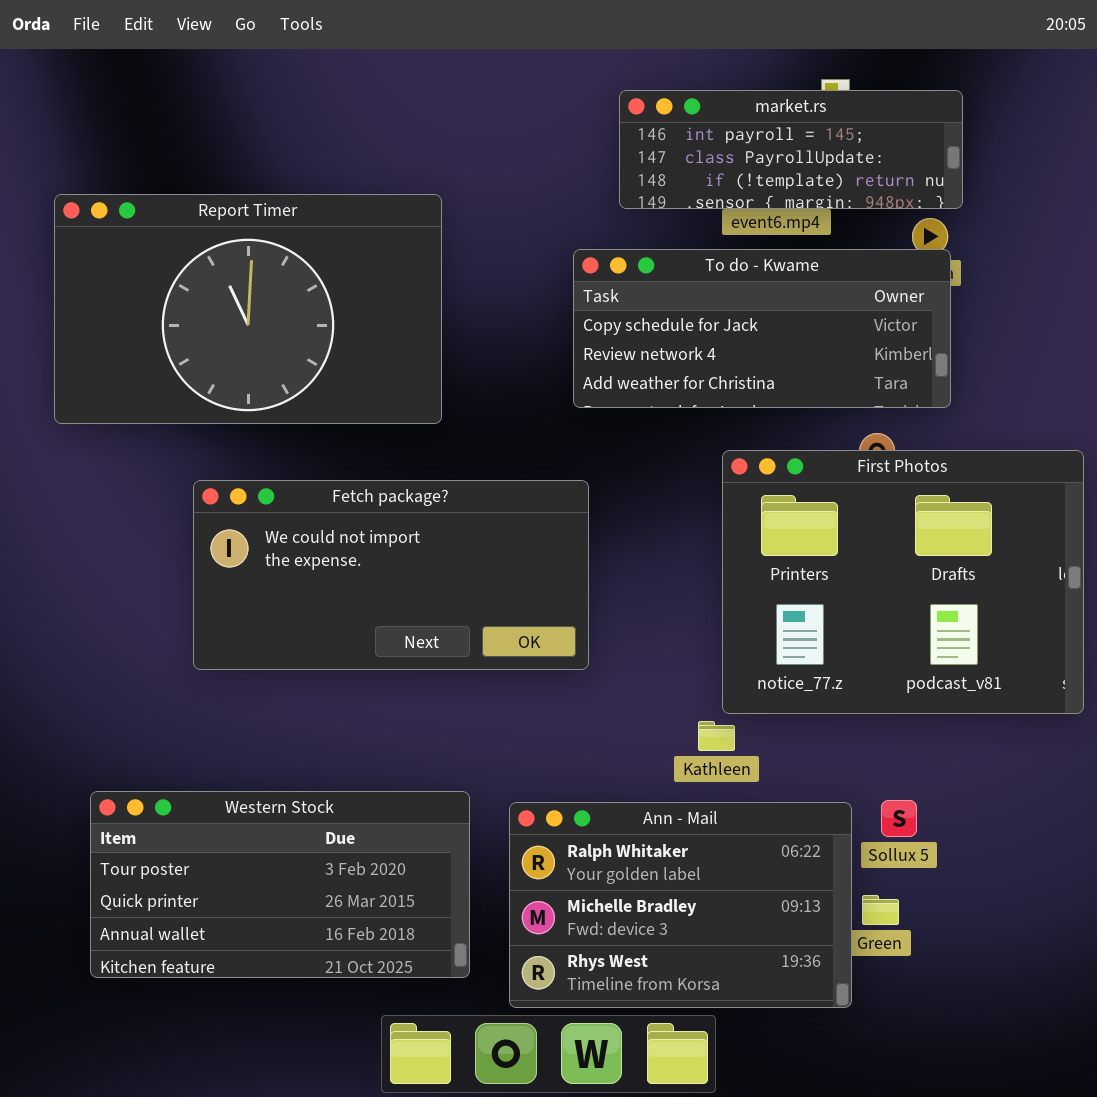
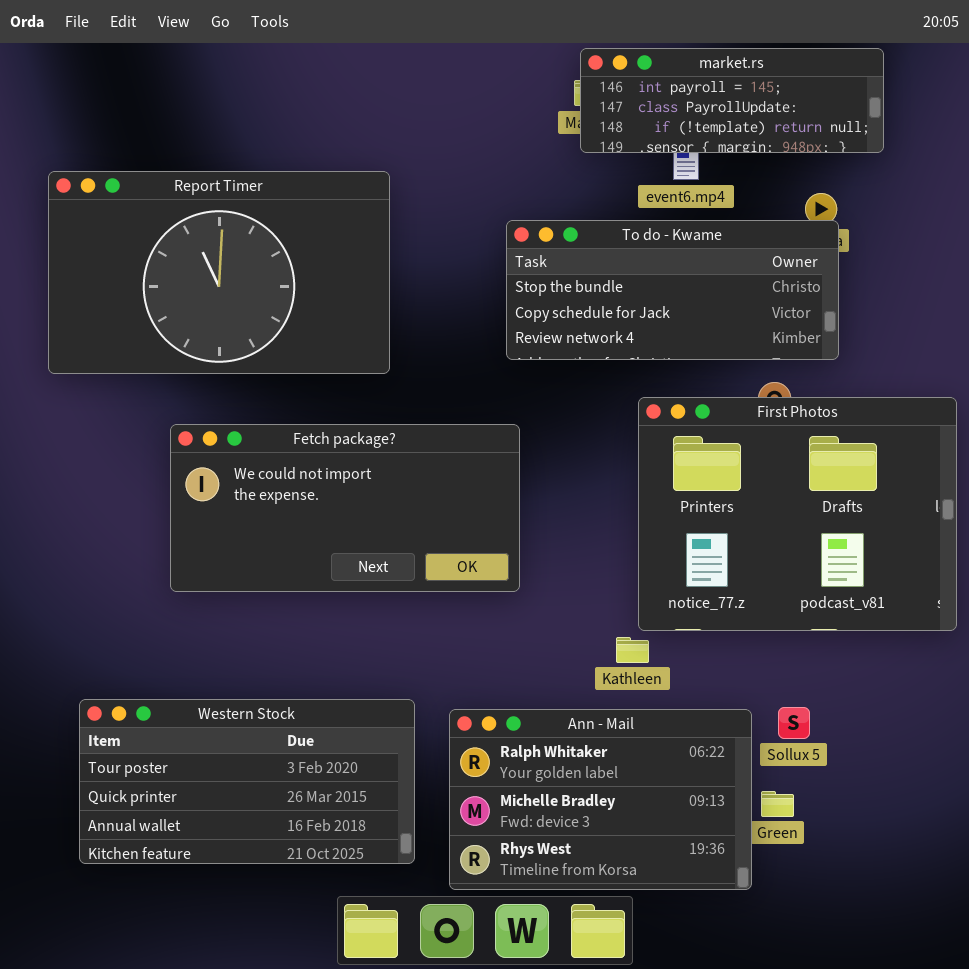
market.rs: [619,90,963,209] -> [580,48,884,153], moved
To do - Kwame: [573,249,951,408] -> [506,220,839,360], scrolled up 1 row

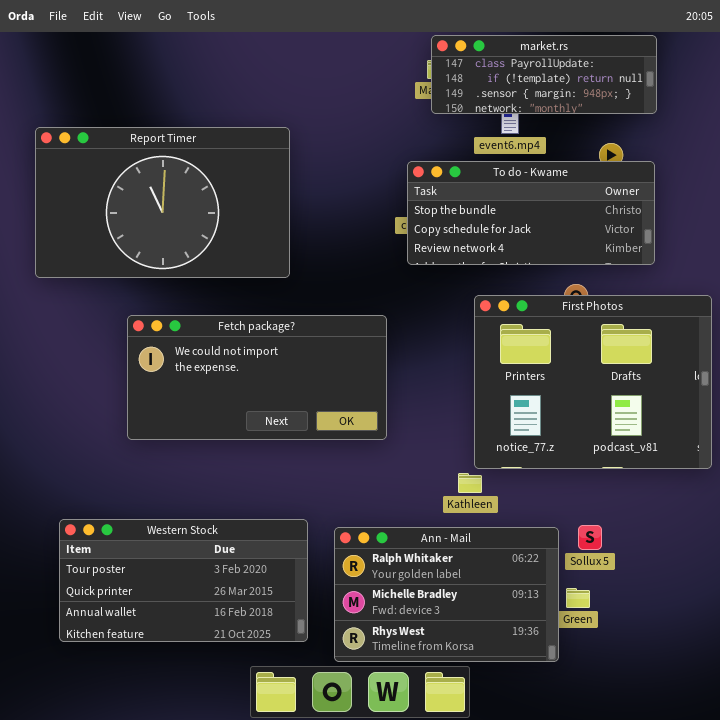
market.rs: [580,48,884,153] -> [431,35,657,114], scrolled down 1 row
To do - Kwame: [506,220,839,360] -> [407,161,655,265], moved

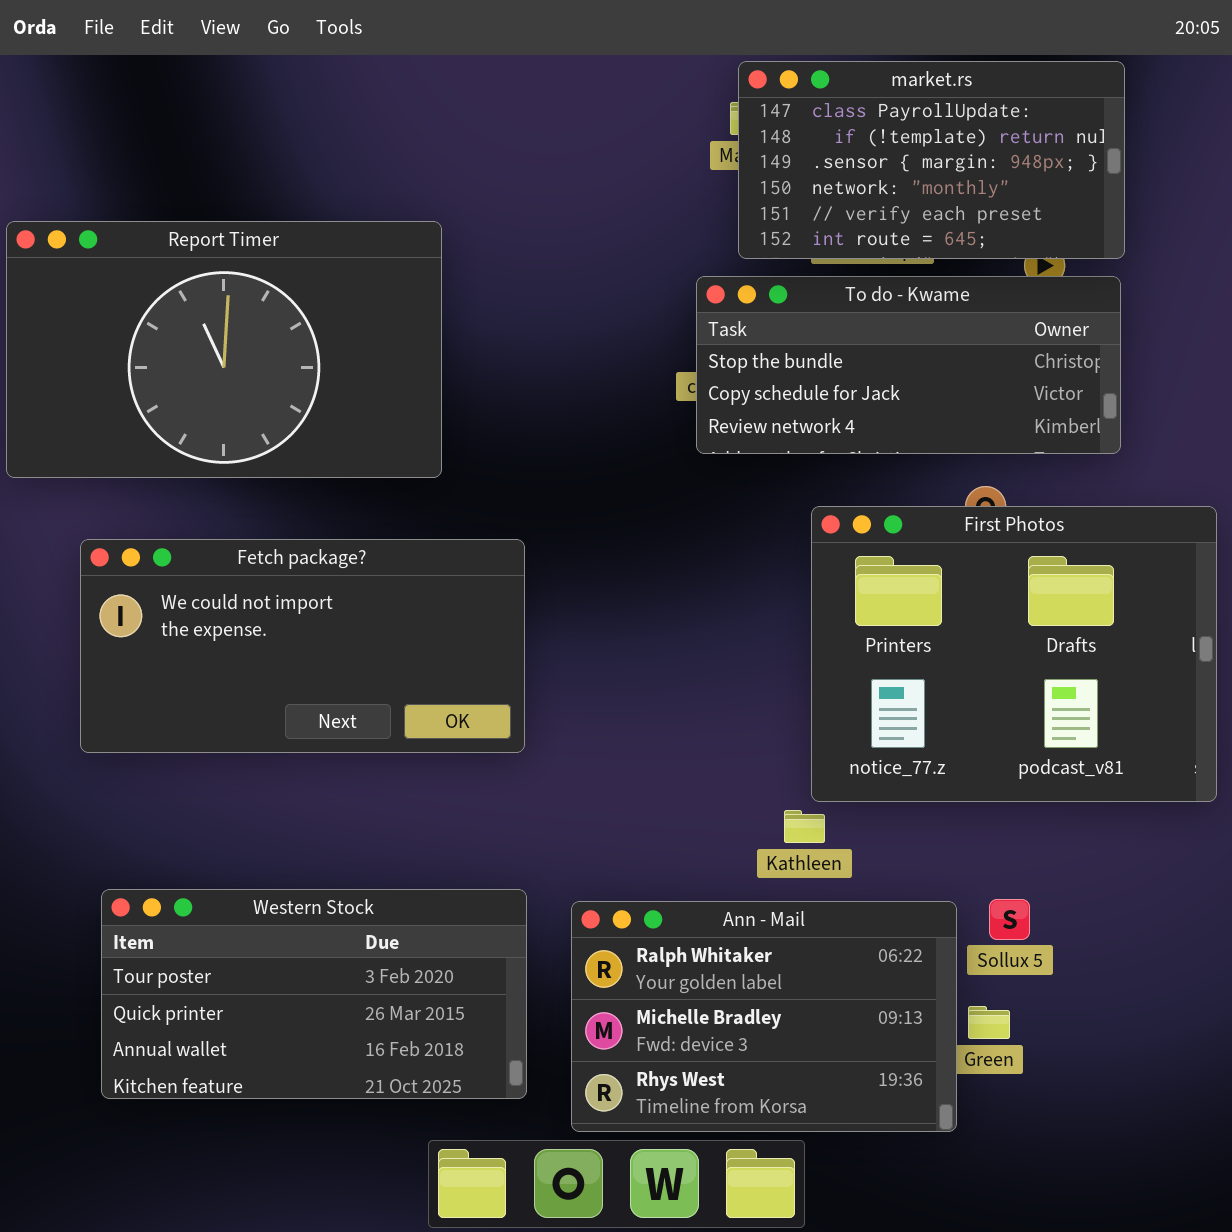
market.rs: [431,35,657,114] -> [738,61,1125,259], resized
Report Timer: [35,127,290,278] -> [6,221,442,478], moved
Fetch package?: [127,315,387,440] -> [80,539,525,753], moved

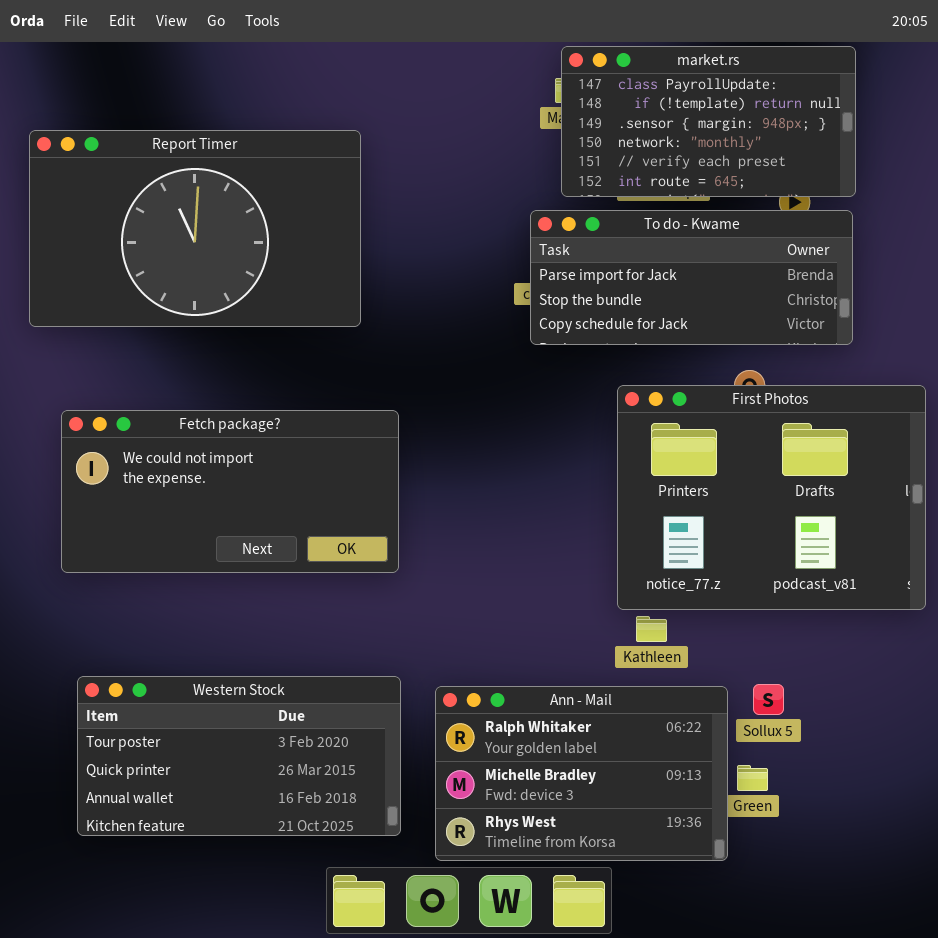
Report Timer: [6,221,442,478] -> [29,130,361,327], moved
To do - Kwame: [696,276,1121,454] -> [530,210,853,345], scrolled up 1 row
Kathleen: [784,810,825,843] -> [636,616,667,642], moved

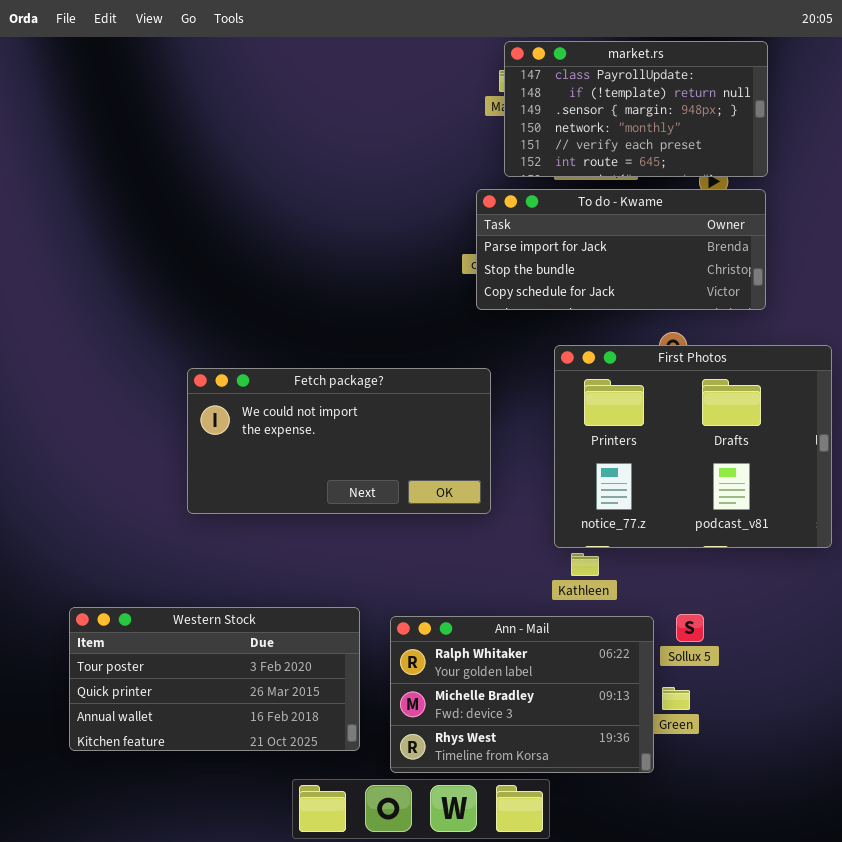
Report Timer: [29,130,361,327] -> none, closed
Fetch package?: [61,410,399,573] -> [187,368,491,514], moved

